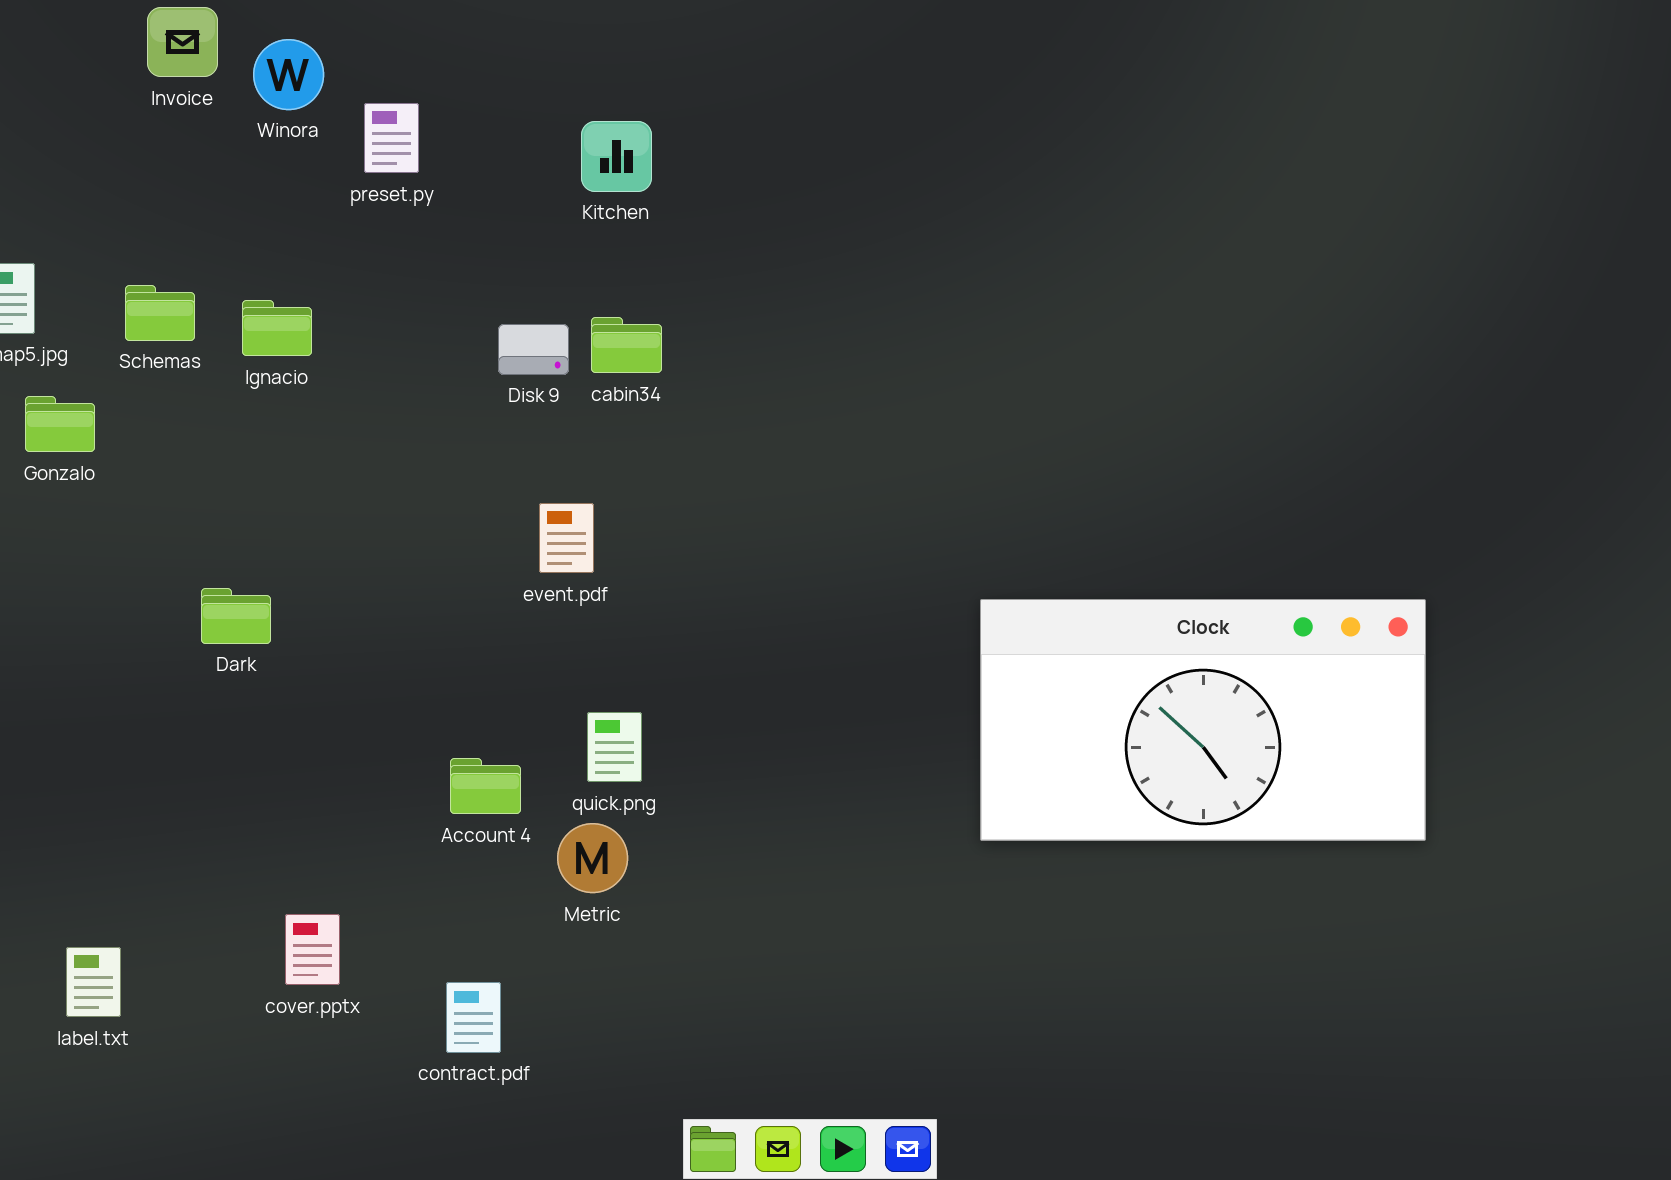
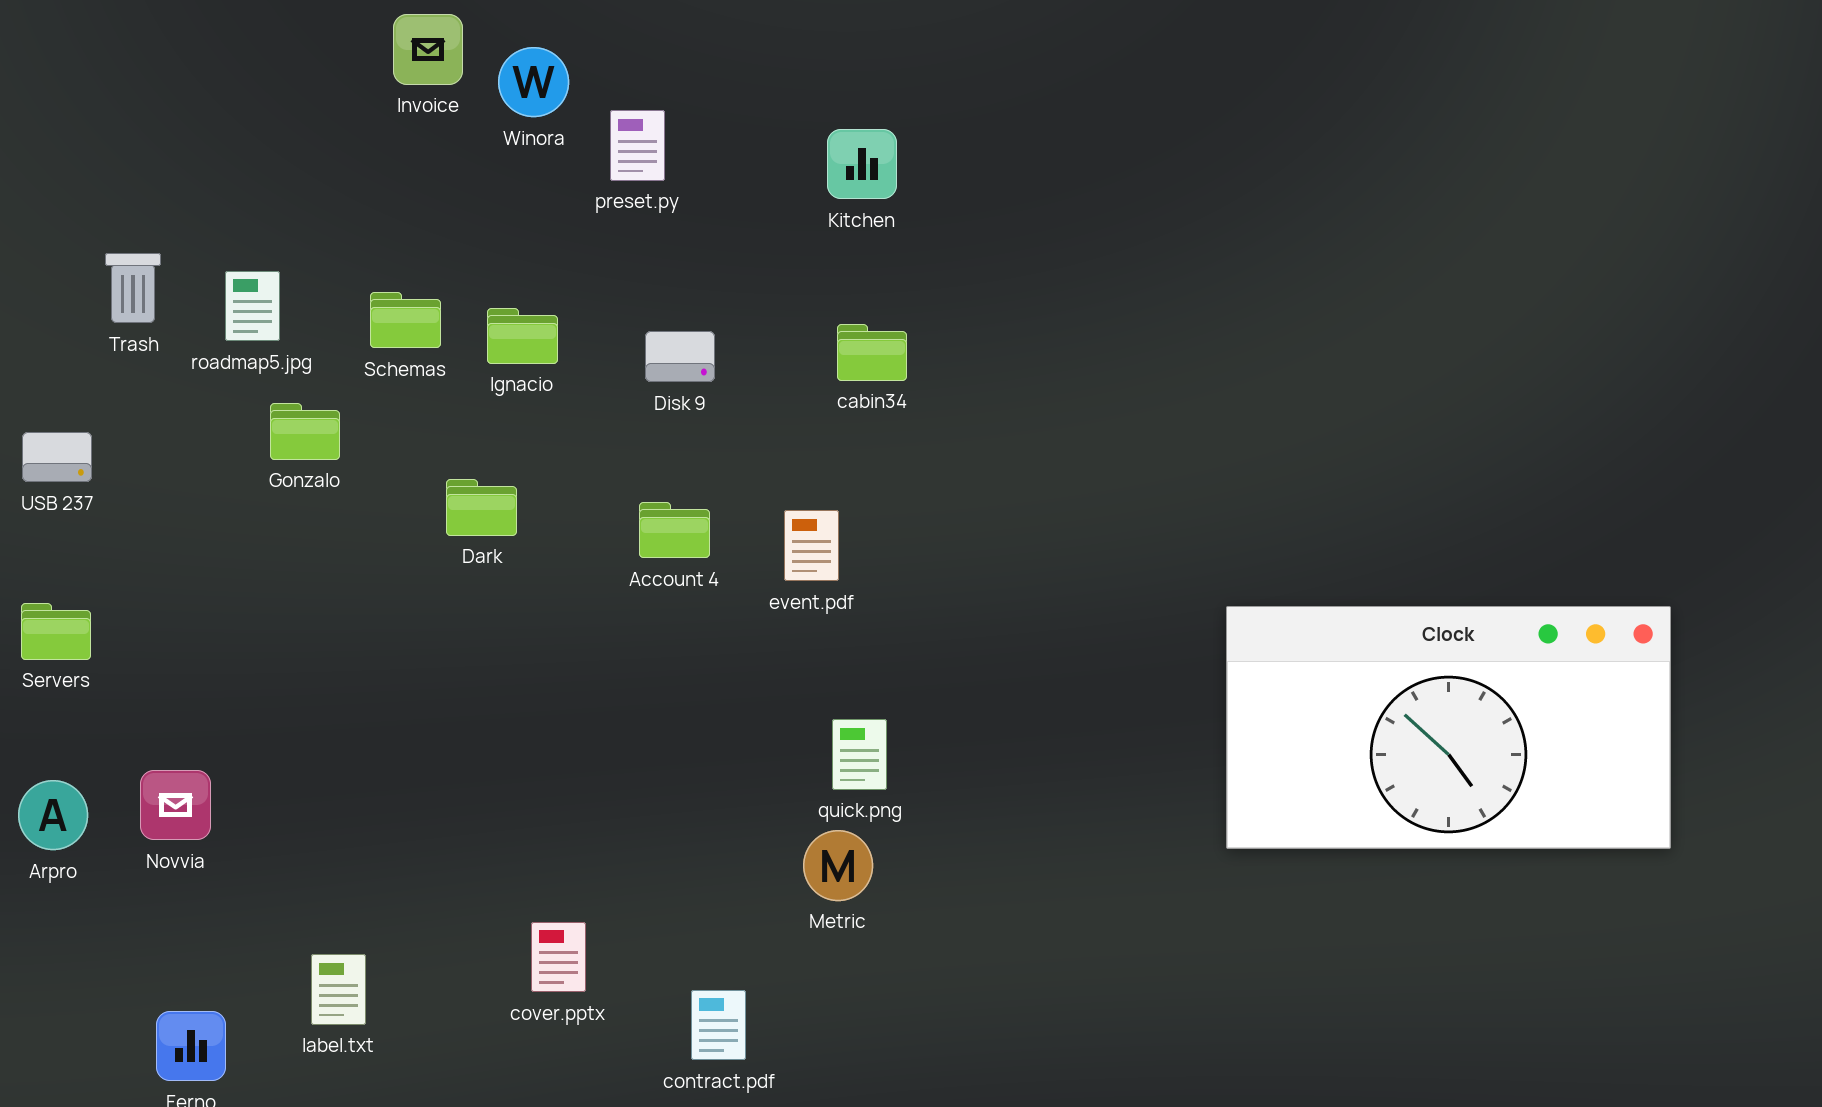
Disk 9: [498,324,569,375] -> [645,331,715,382], moved
Dark: [201,588,271,644] -> [446,479,517,536], moved
Account 4: [450,758,521,814] -> [639,502,710,558], moved

